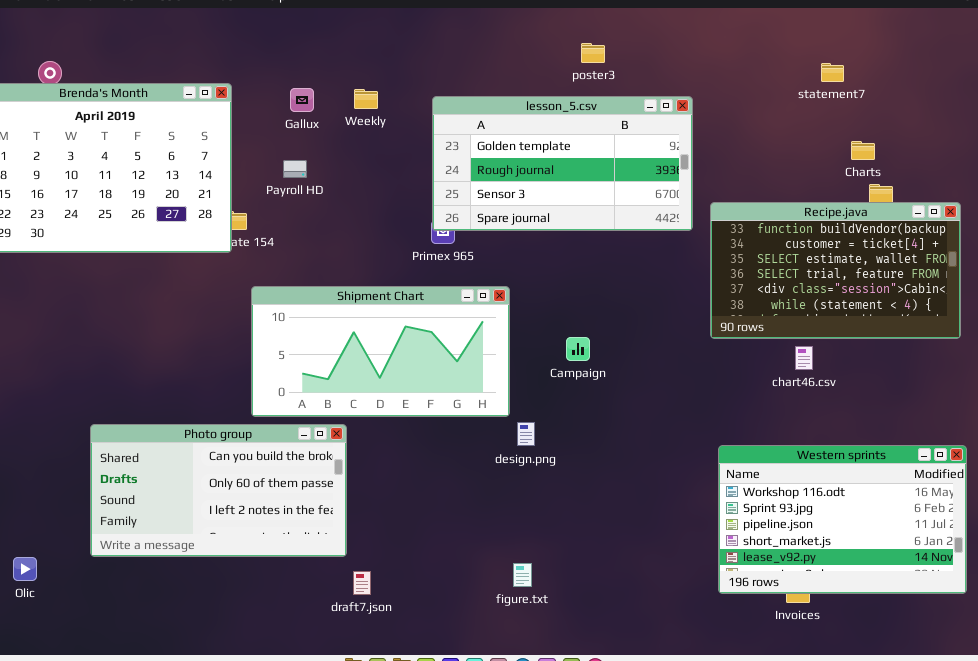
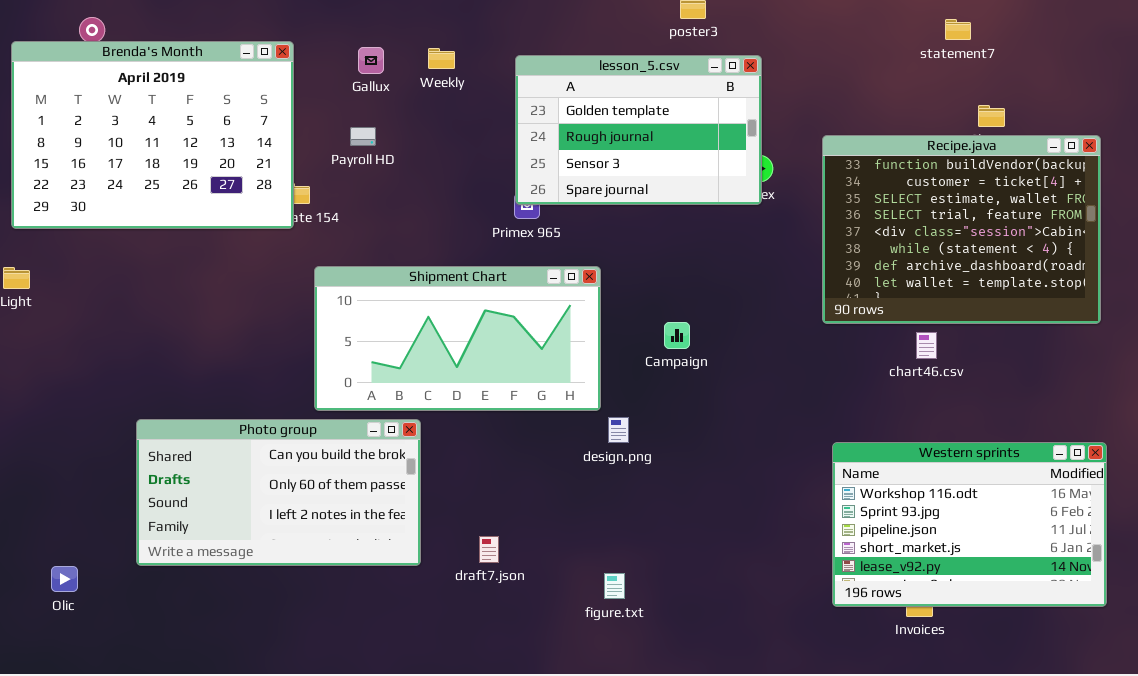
lesson_5.csv: [432,96,693,231] -> [515,55,762,205], resized
Recipe.java: [710,202,961,339] -> [822,135,1101,324], resized
draft7.json: [353,571,371,595] -> [479,536,499,563], moved

